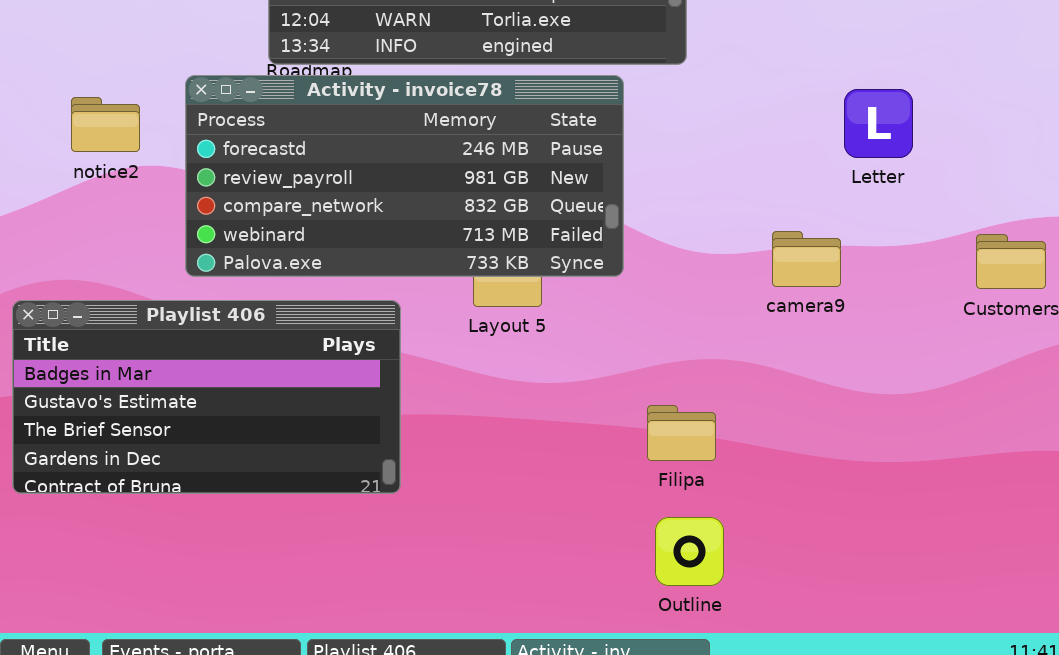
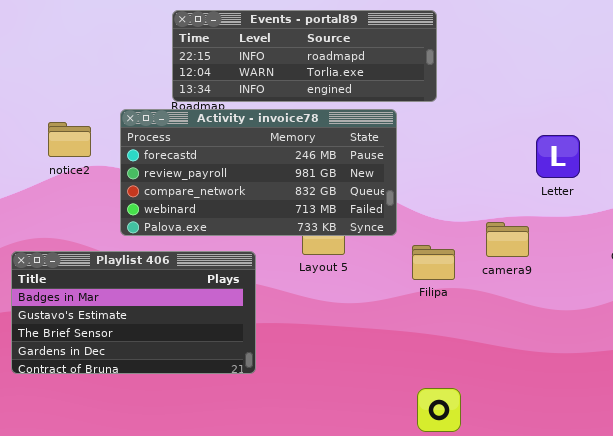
Letter: [844,89,913,158] -> [536,135,580,178], moved
camera9: [772,231,841,287] -> [486,222,529,257], moved
Filipa: [647,405,716,461] -> [412,245,455,280], moved

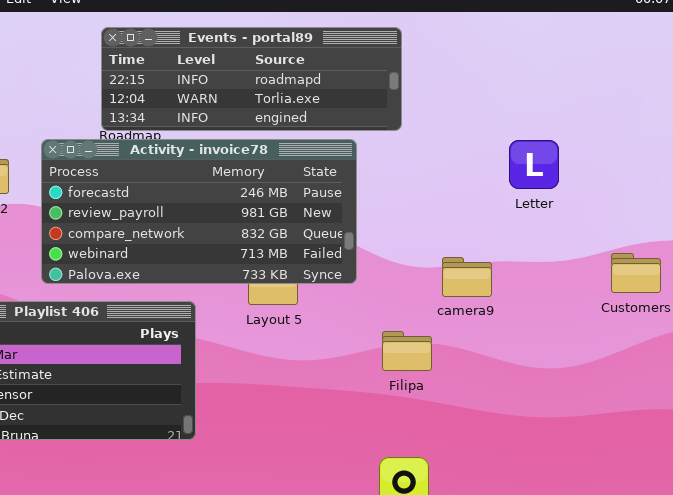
Letter: [536,135,580,178] -> [509,140,559,189], moved
camera9: [486,222,529,257] -> [442,257,492,297], moved
Filipa: [412,245,455,280] -> [382,331,432,371], moved

